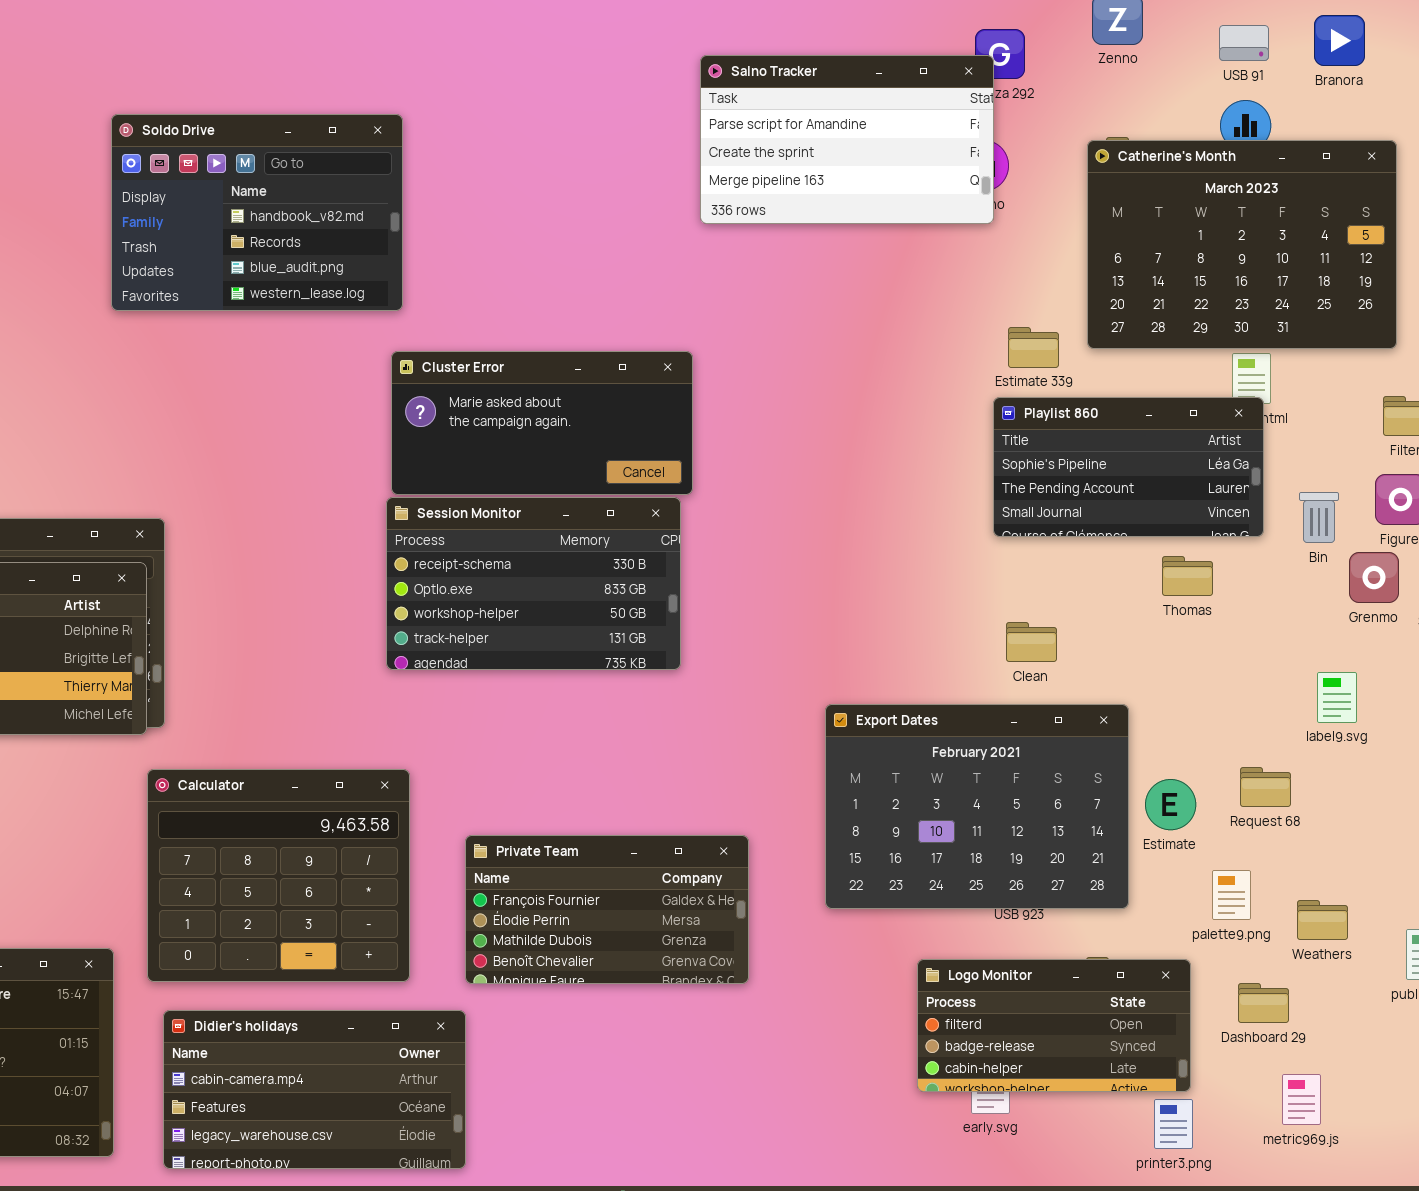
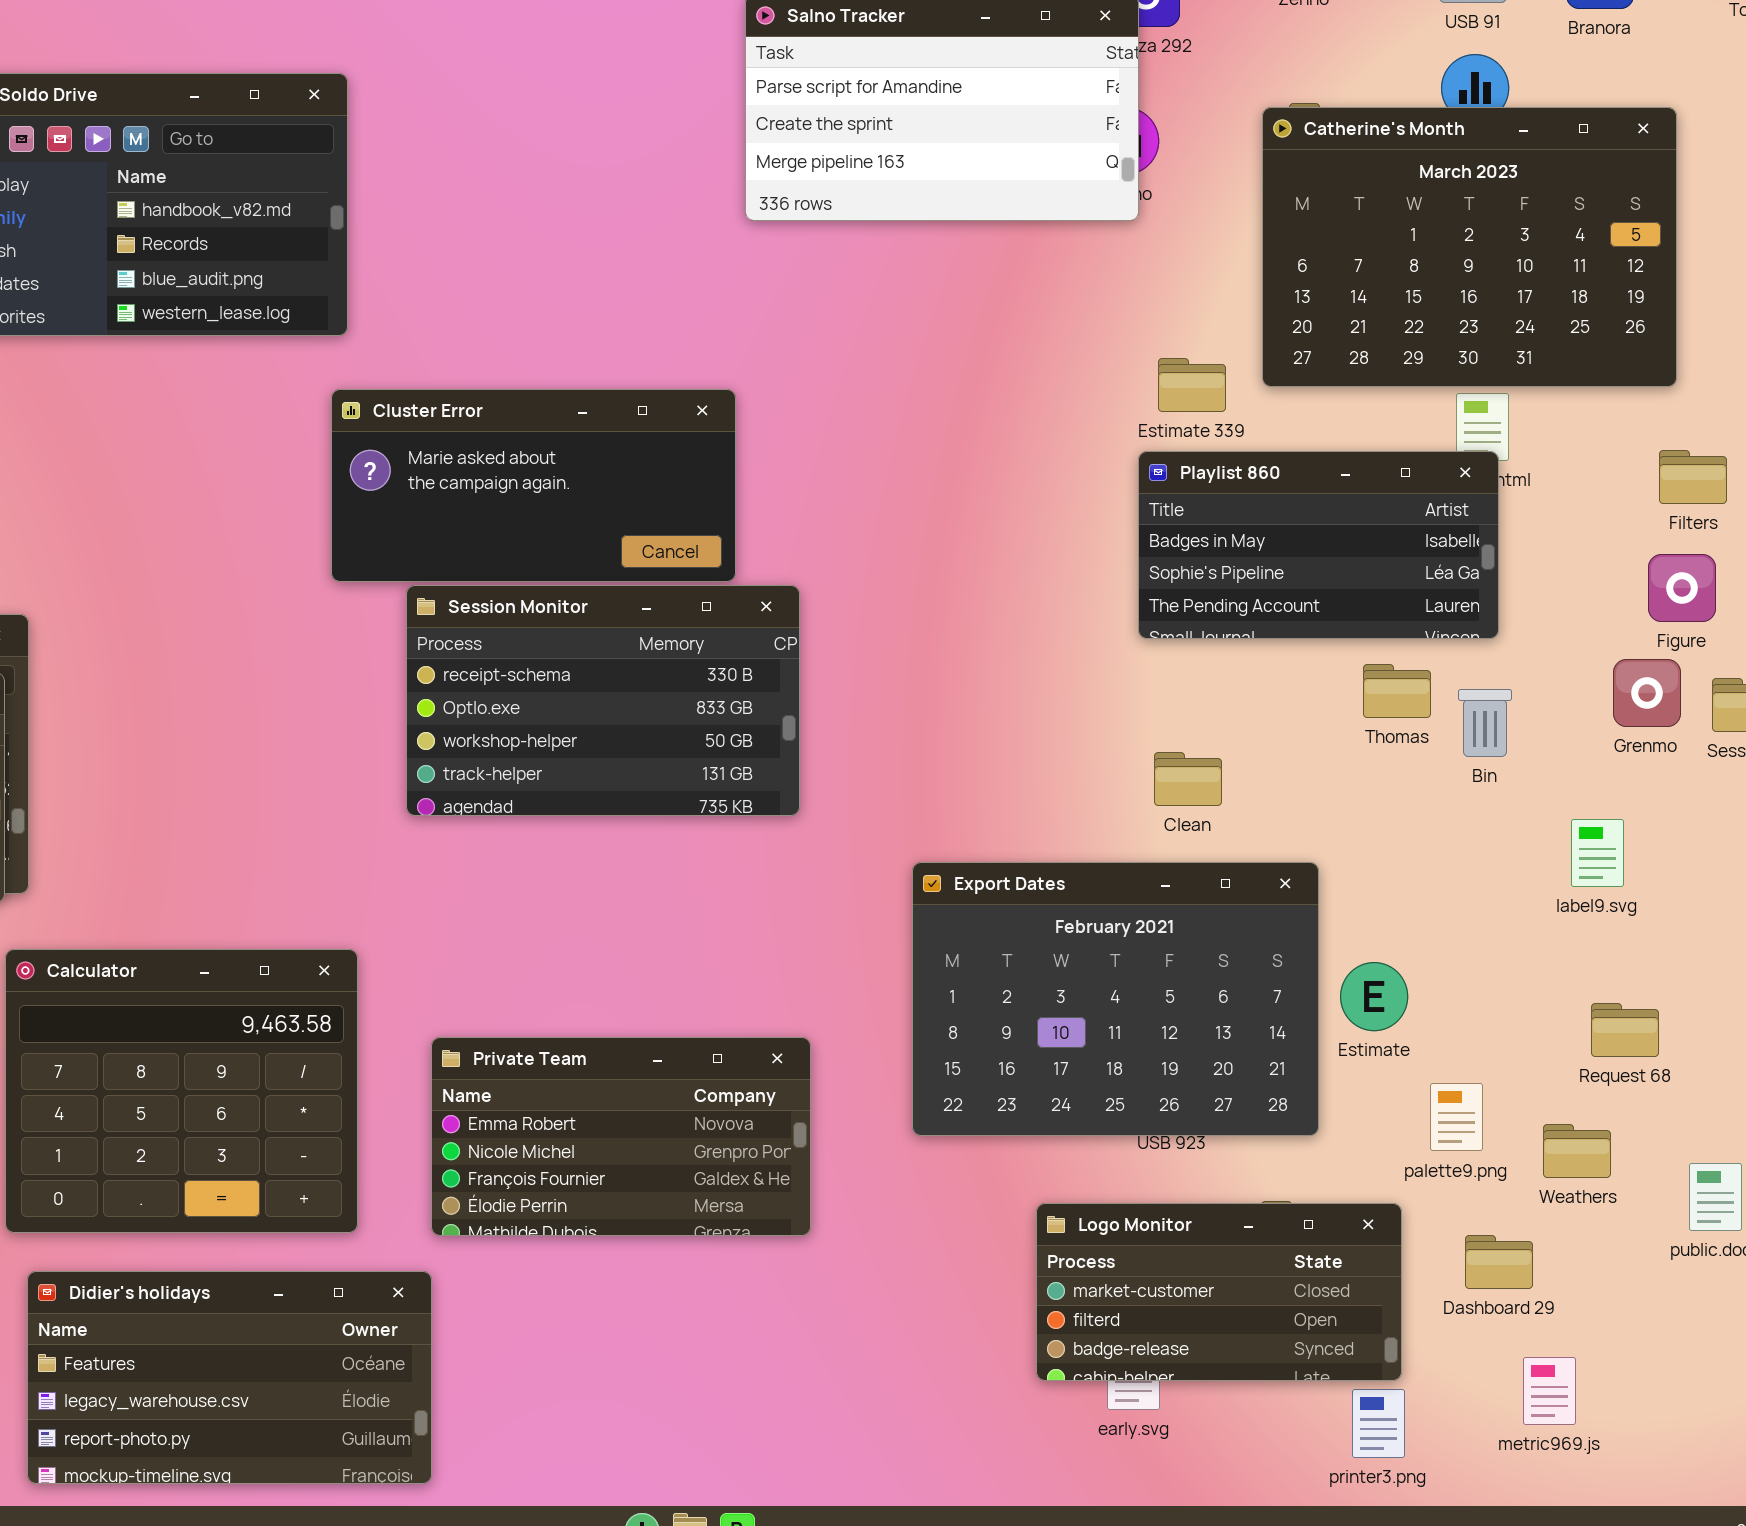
Playlist 860: [993,397,1264,537] -> [1138,451,1499,639], scrolled up 1 row
Bin: [1299,492,1339,543] -> [1458,689,1512,757], moved
Session Monitor: [386,497,681,670] -> [406,585,800,816], moved
Request 68: [1240,767,1291,807] -> [1591,1003,1659,1057], moved
Private Team: [465,835,749,984] -> [431,1037,811,1236], scrolled up 2 rows
Logo Monitor: [917,959,1191,1092] -> [1036,1203,1402,1381], scrolled up 1 row
Didier's holidays: [163,1010,466,1169] -> [27,1271,432,1484], scrolled down 1 row

